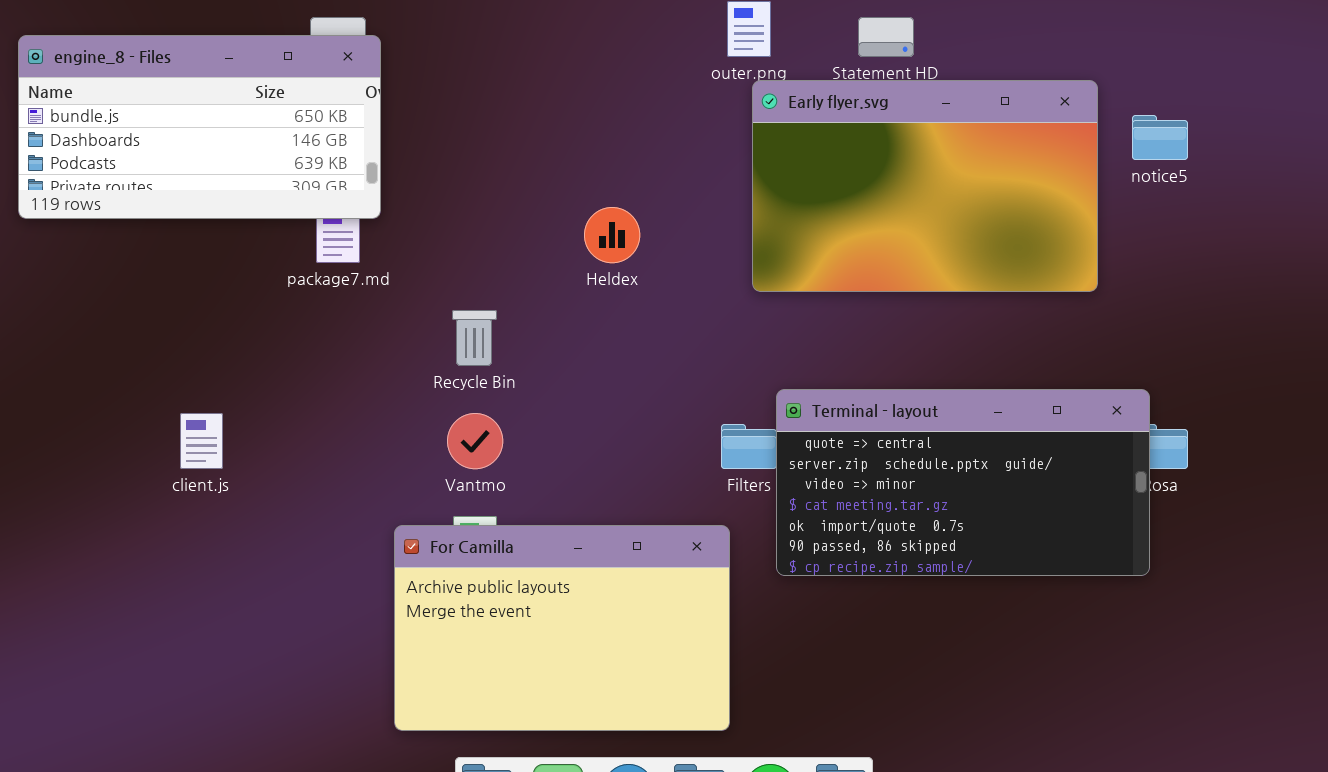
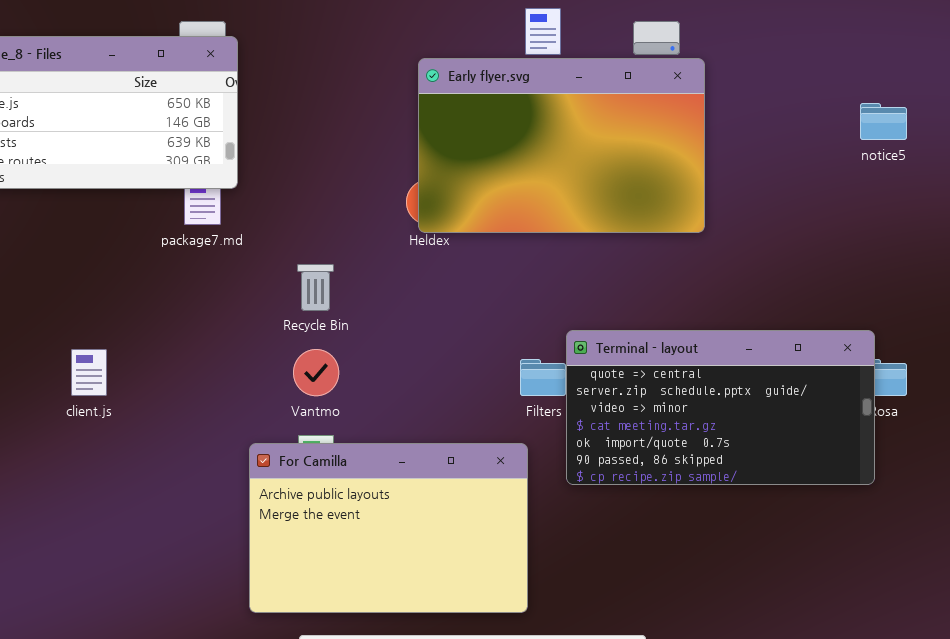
Early flyer.svg: [752,80,1098,292] -> [418,58,705,233], moved

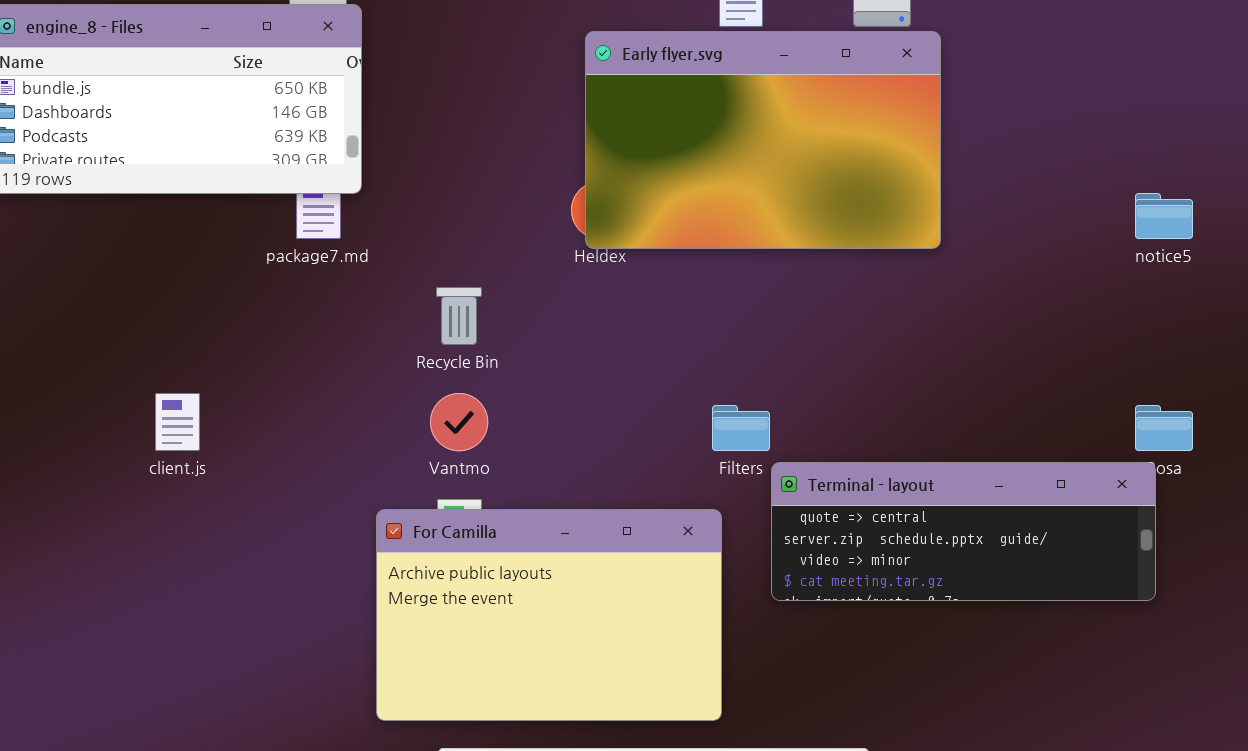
notice5: [860,103,907,140] -> [1135,193,1193,239], moved
Terminal - layout: [566,330,875,485] -> [771,462,1156,601], moved, resized

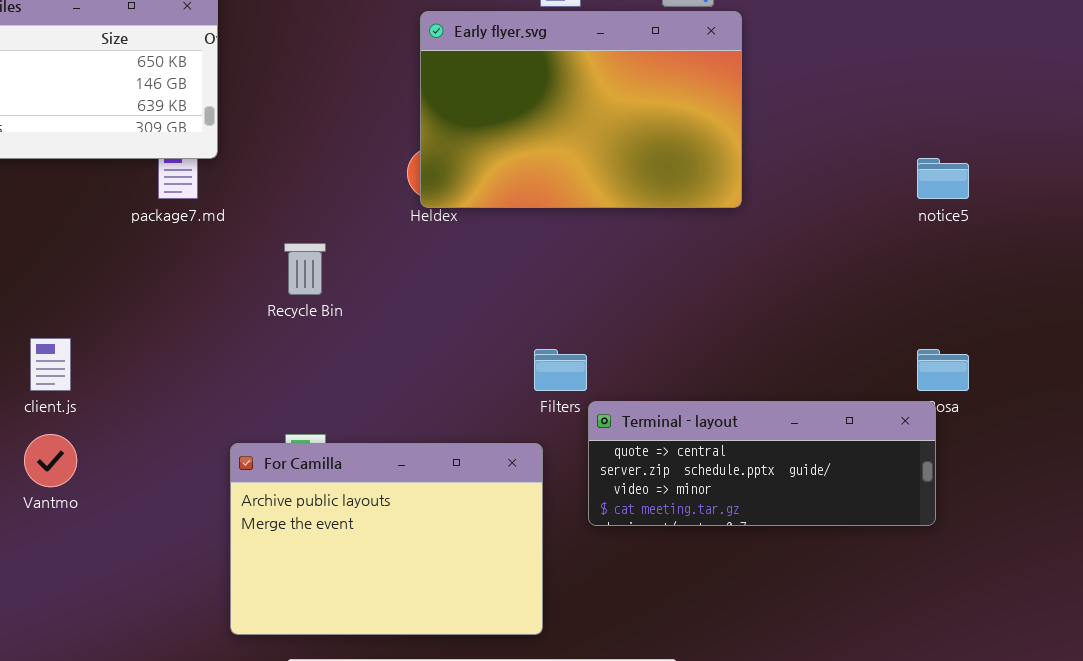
Vantmo: [430,393,488,451] -> [24,434,77,487], moved

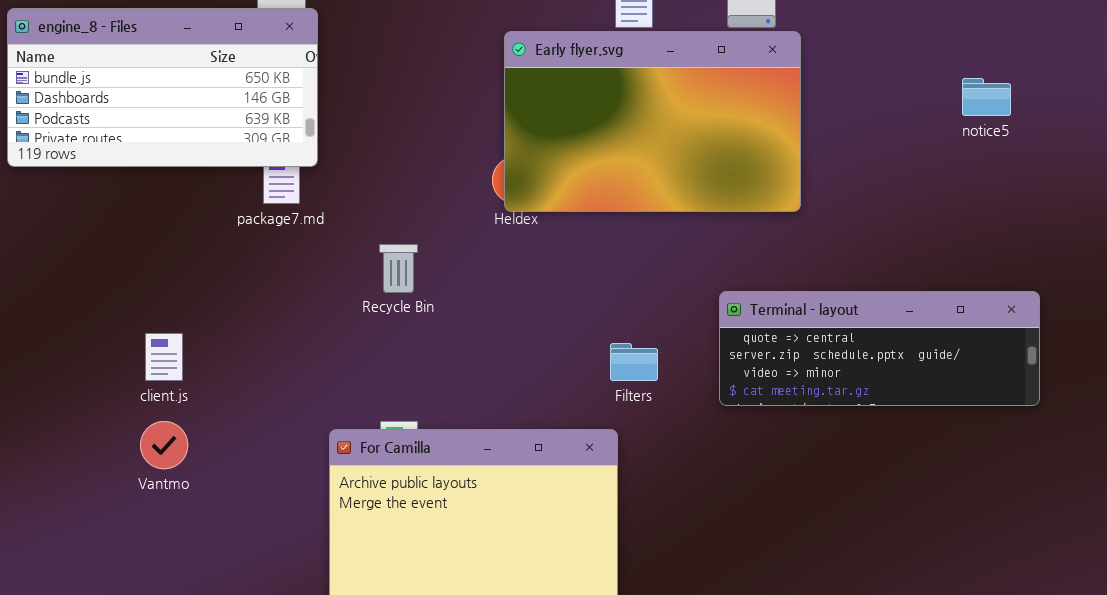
notice5: [917,158,969,199] -> [962,78,1011,116], moved
Terminal - layout: [588,401,936,526] -> [719,291,1040,406], moved

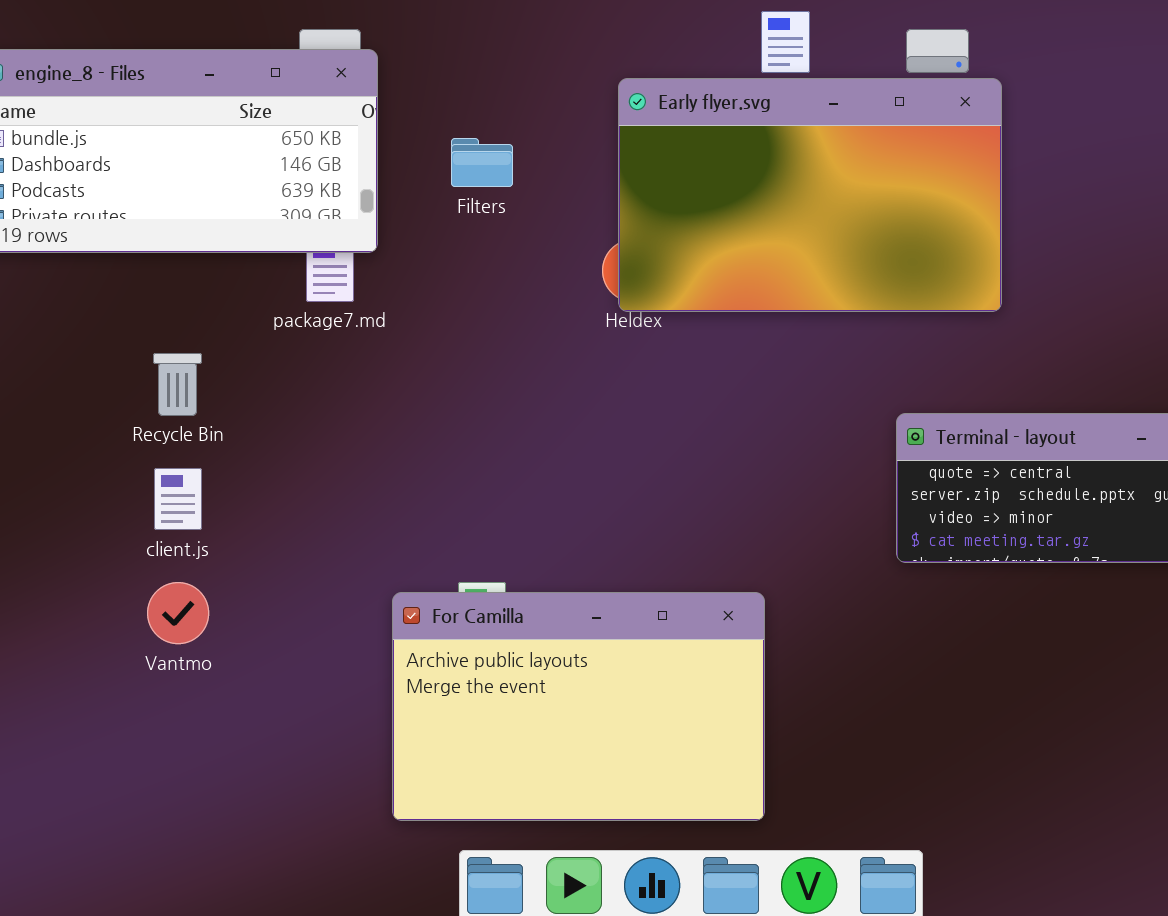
Recycle Bin: [379,244,418,293] -> [153,353,202,416], moved
Filters: [610,343,658,381] -> [451,138,513,187], moved

